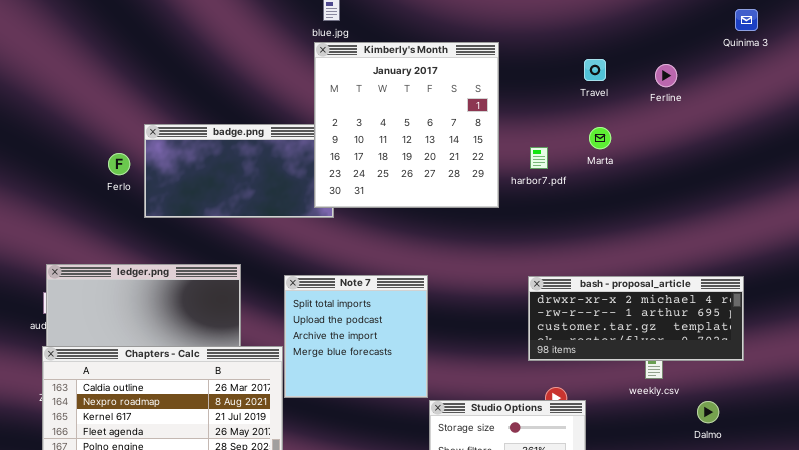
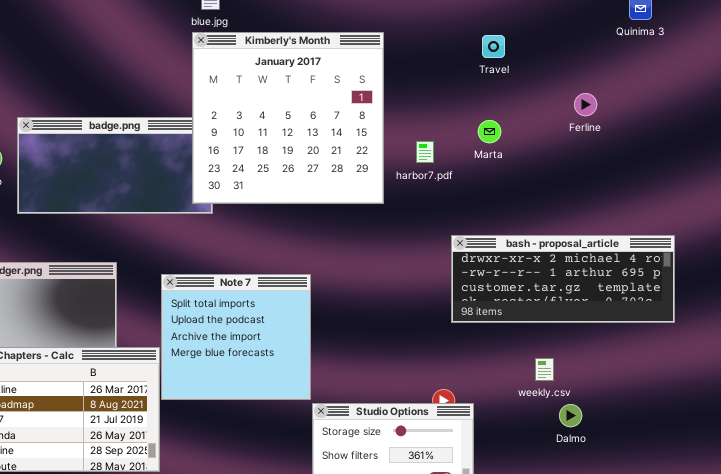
Travel: [584,59,606,81] -> [482,35,505,58], moved
Ferline: [655,64,677,87] -> [574,93,597,116], moved
bash - proposal_article: [528,276,744,361] -> [451,235,675,323], moved
Dalmo: [697,401,719,423] -> [559,404,582,427], moved

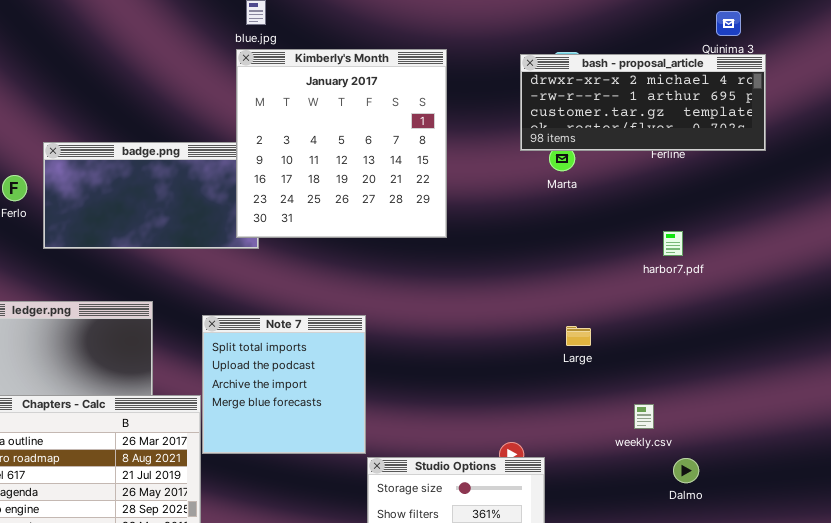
harbor7.pdf: [416,141,434,163] -> [663,231,683,256], moved
bash - proposal_article: [451,235,675,323] -> [520,54,766,151], moved
weekly.csv: [535,358,554,381] -> [634,404,654,429], moved
Dalmo: [559,404,582,427] -> [673,458,699,483], moved

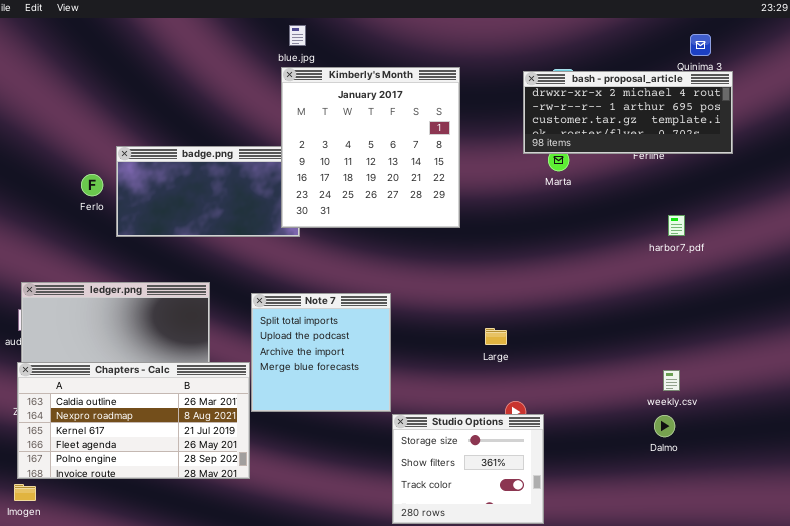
harbor7.pdf: [663,231,683,256] -> [668,215,685,236], moved
Large: [566,326,591,346] -> [485,328,507,345], moved
weekly.csv: [634,404,654,429] -> [663,370,680,391], moved

